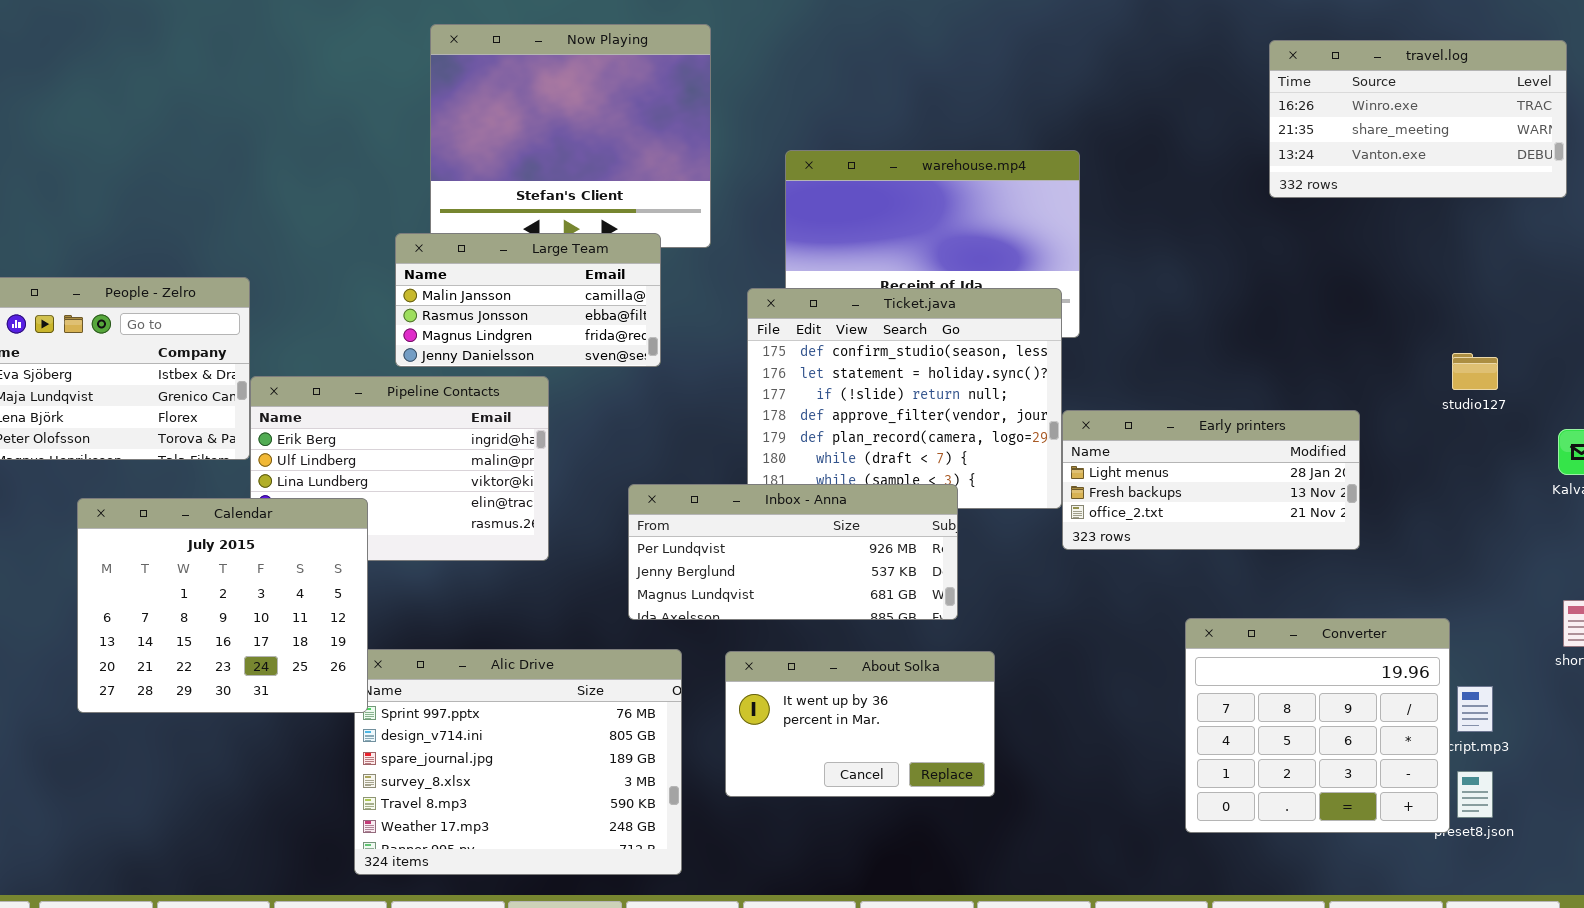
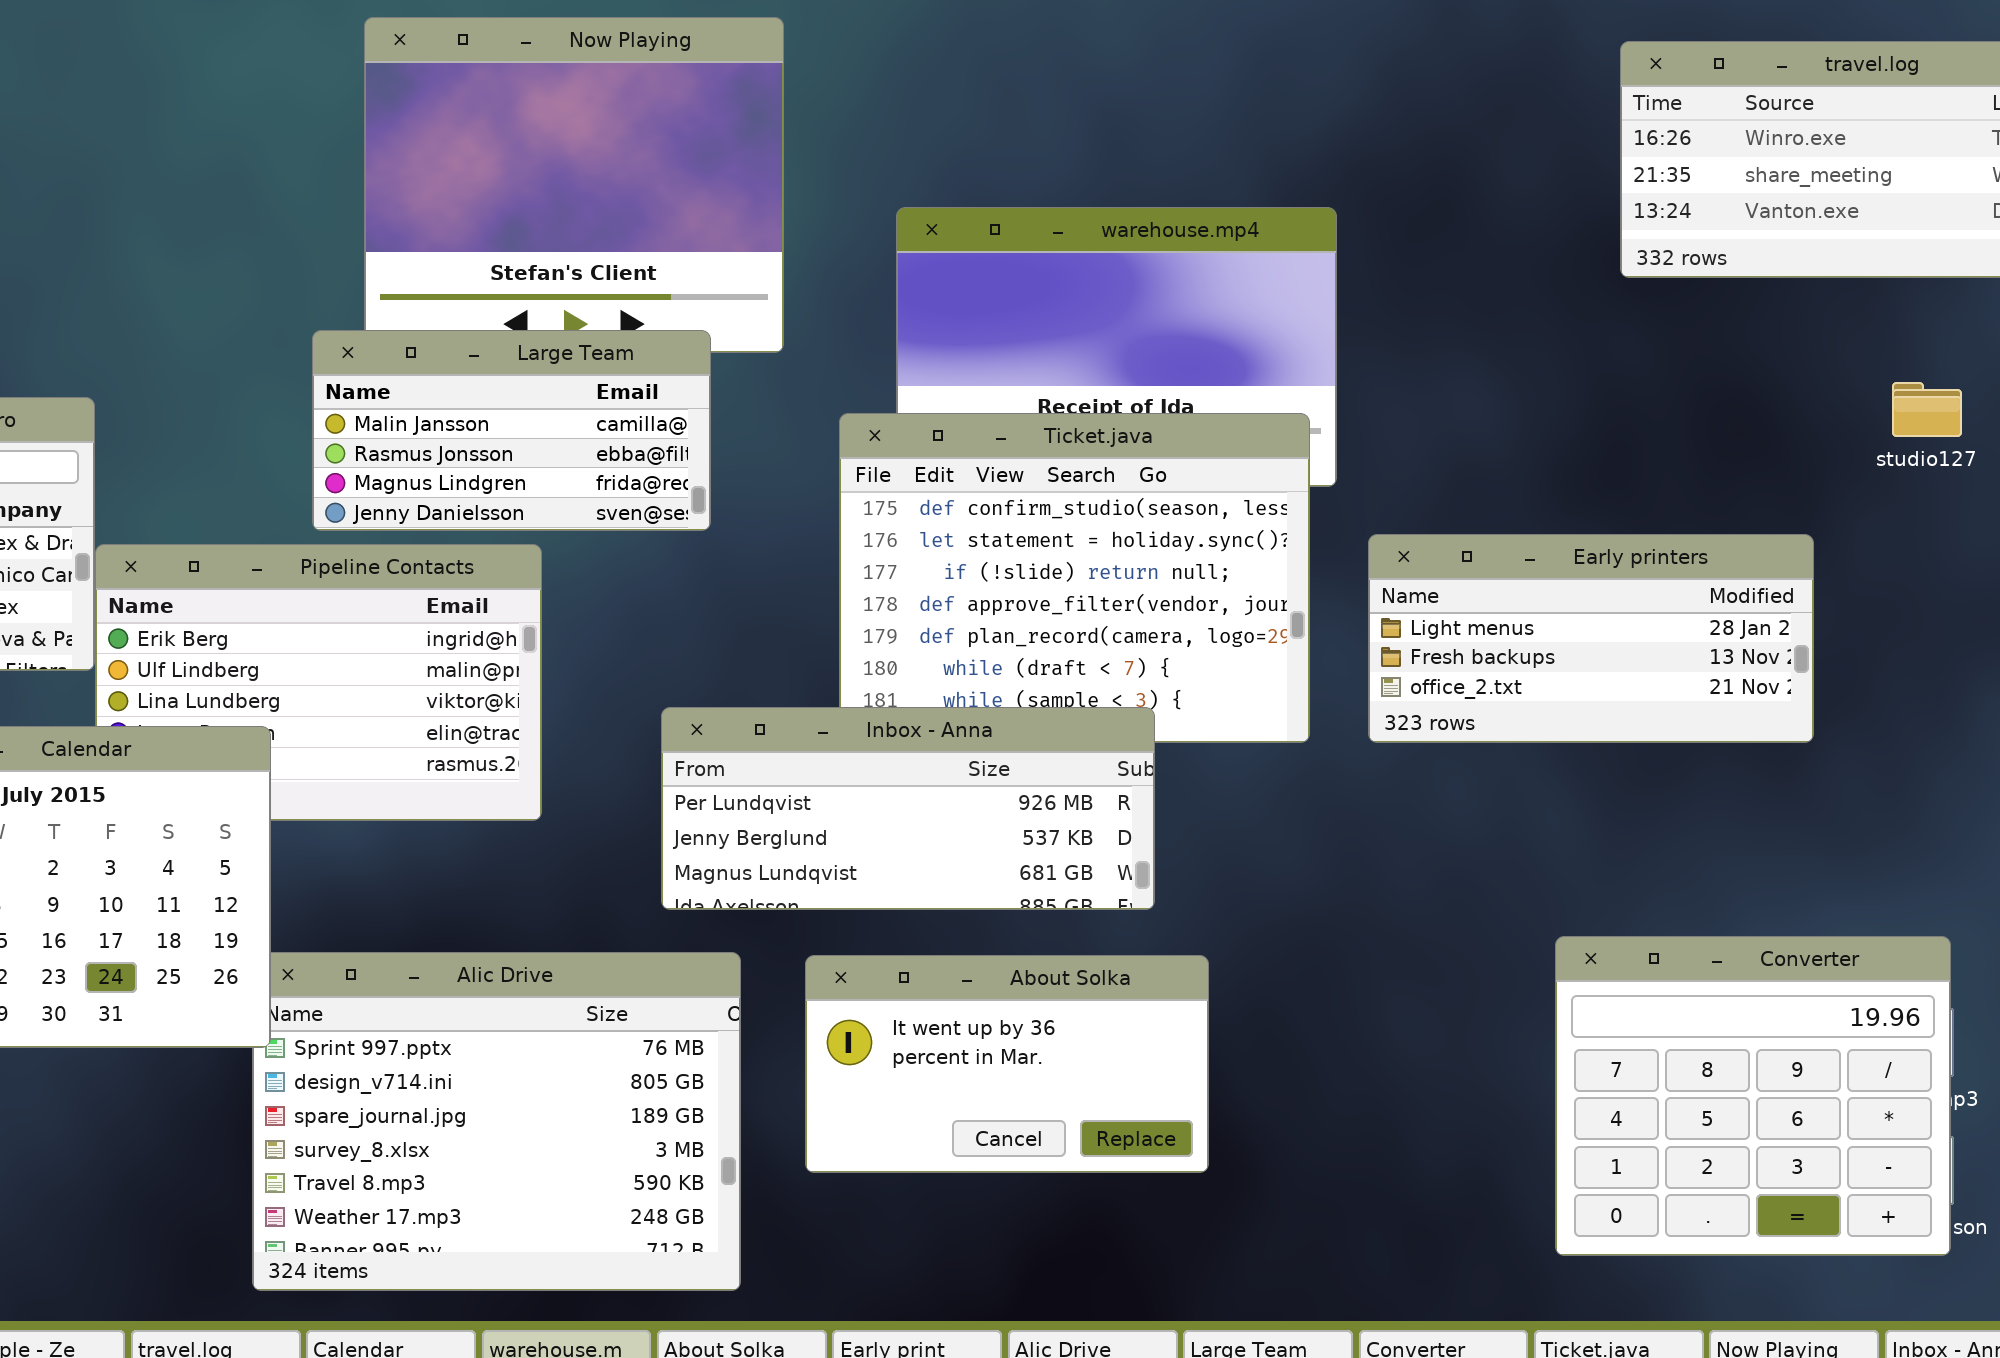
studio127: [1452,353,1498,390] -> [1892,382,1962,437], moved
Early printers: [1062,410,1360,550] -> [1368,534,1814,743], moved
Converter: [1185,618,1450,833] -> [1555,936,1951,1256], moved

